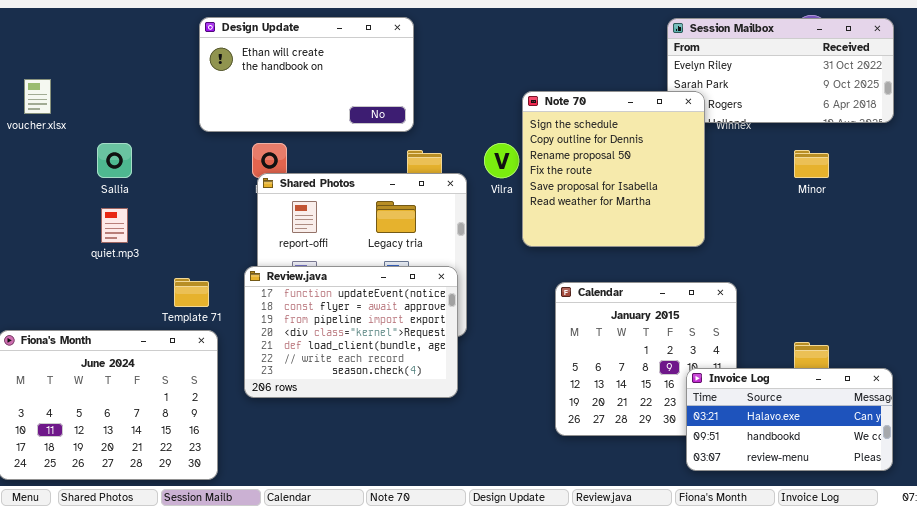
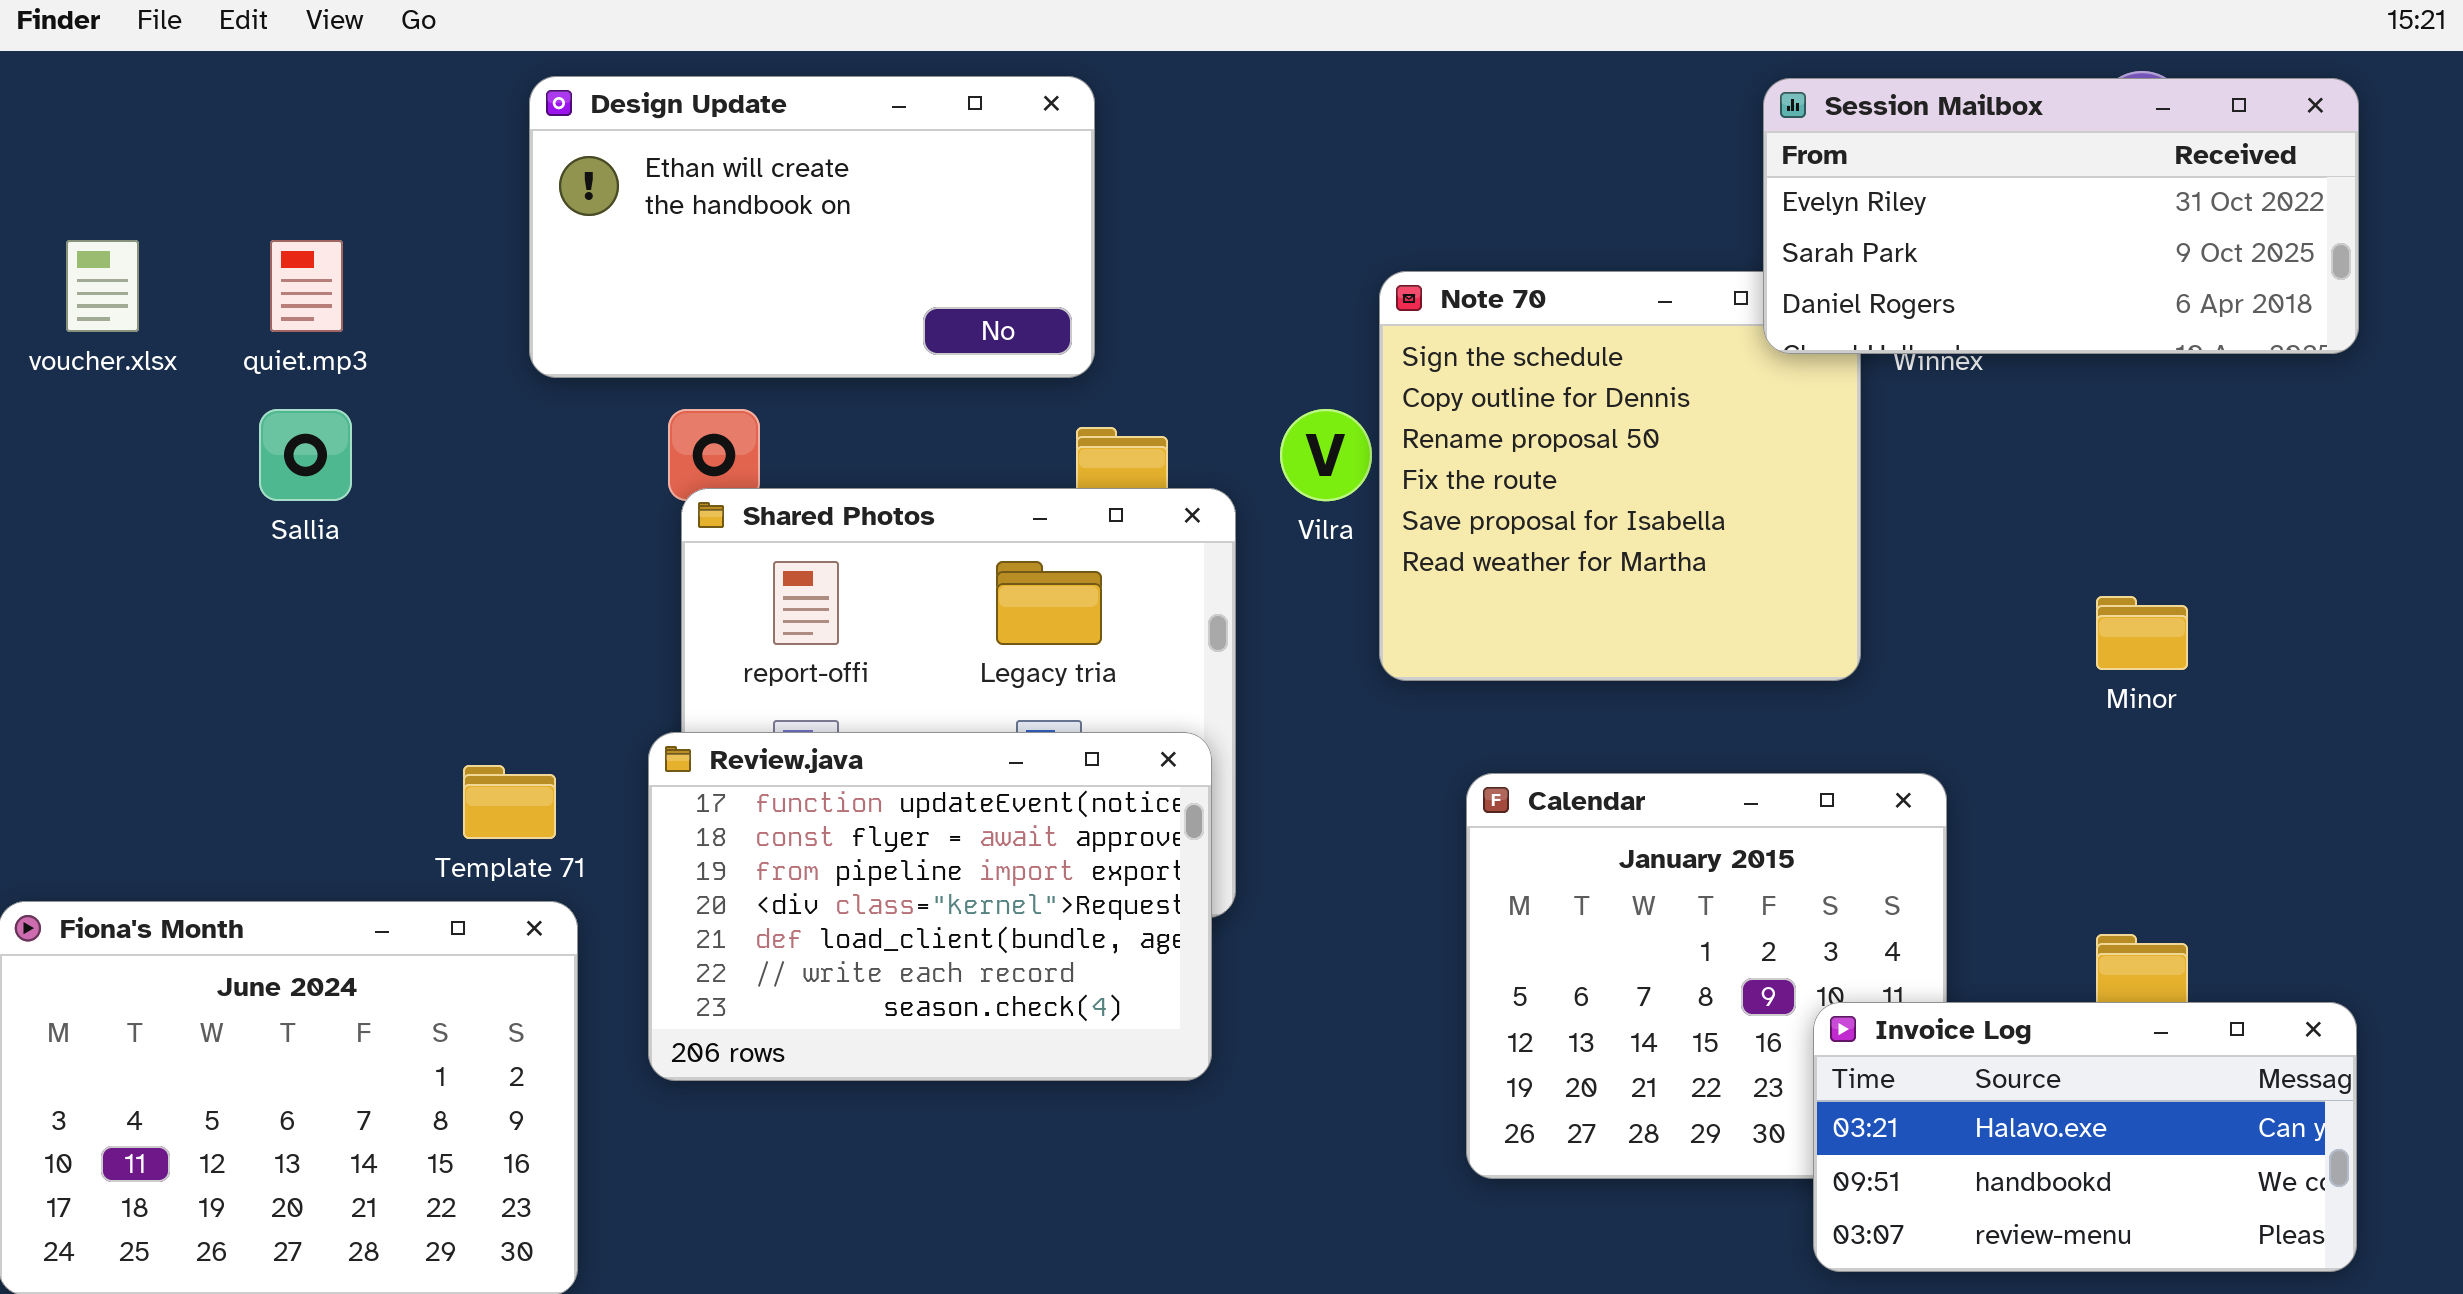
Session Mailbox: [667,18,894,123] -> [1763,78,2359,354], raised
Minor: [794,150,829,178] -> [2096,596,2188,670], moved
quiet.mp3: [101,208,128,243] -> [270,240,343,332], moved

